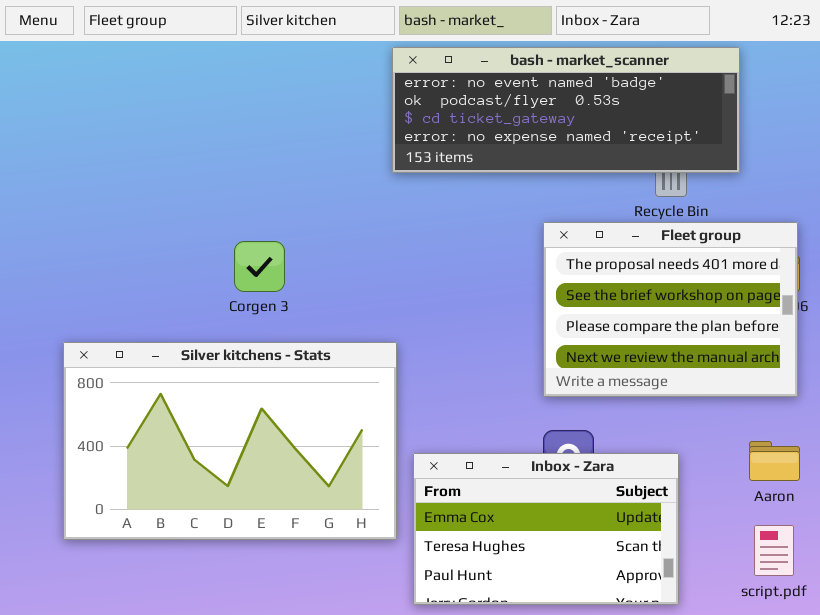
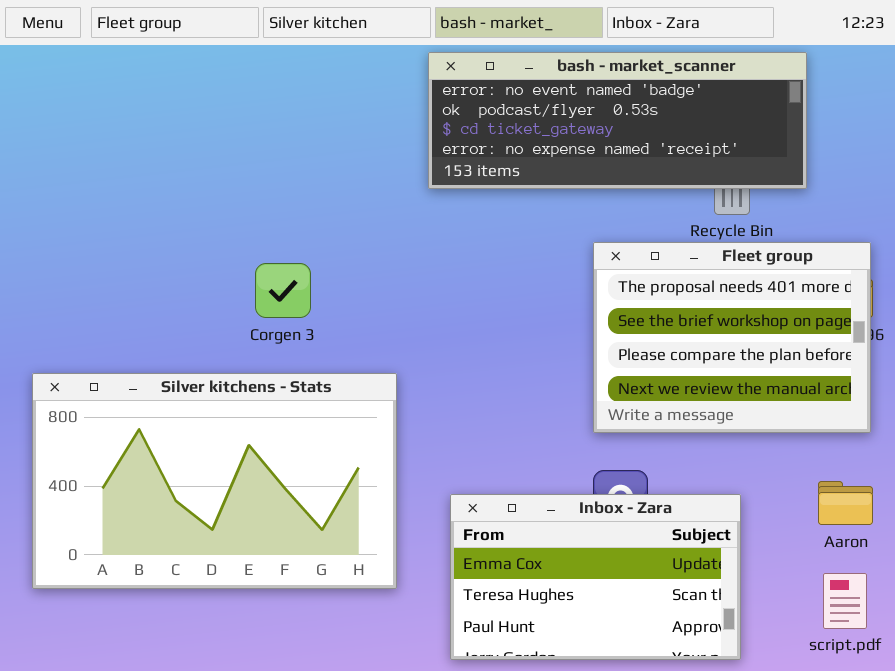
Silver kitchens - Stats: [63,342,397,540] -> [32,373,397,589], moved

